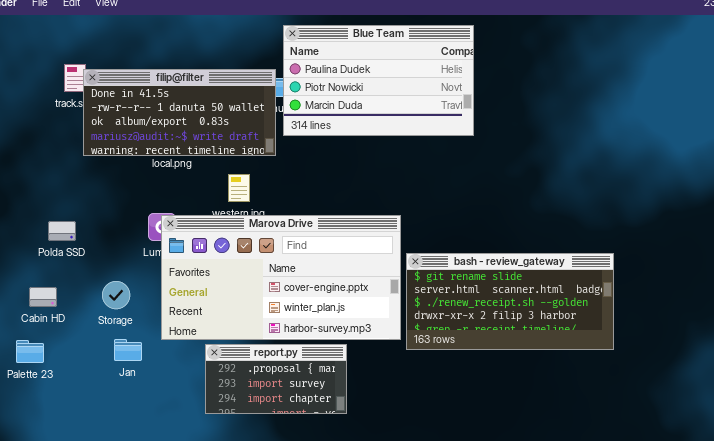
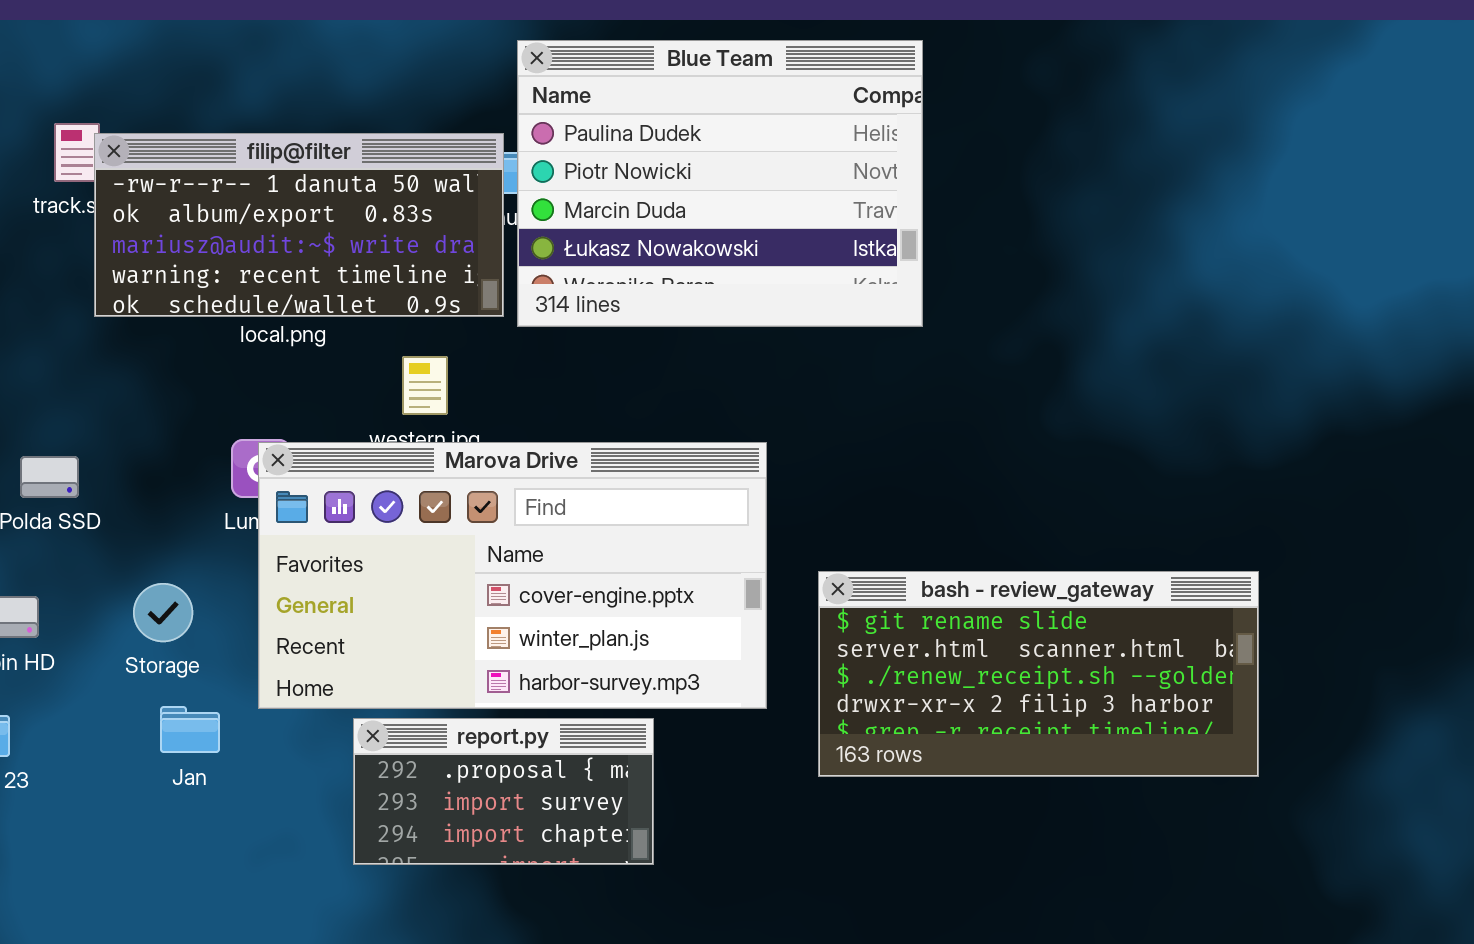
Blue Team: [283,25,474,136] -> [517,40,923,327], resized
filip@filter: [83,69,276,156] -> [94,133,504,317], scrolled down 1 row
bash - review_gateway: [406,253,614,350] -> [818,571,1259,777], moved

